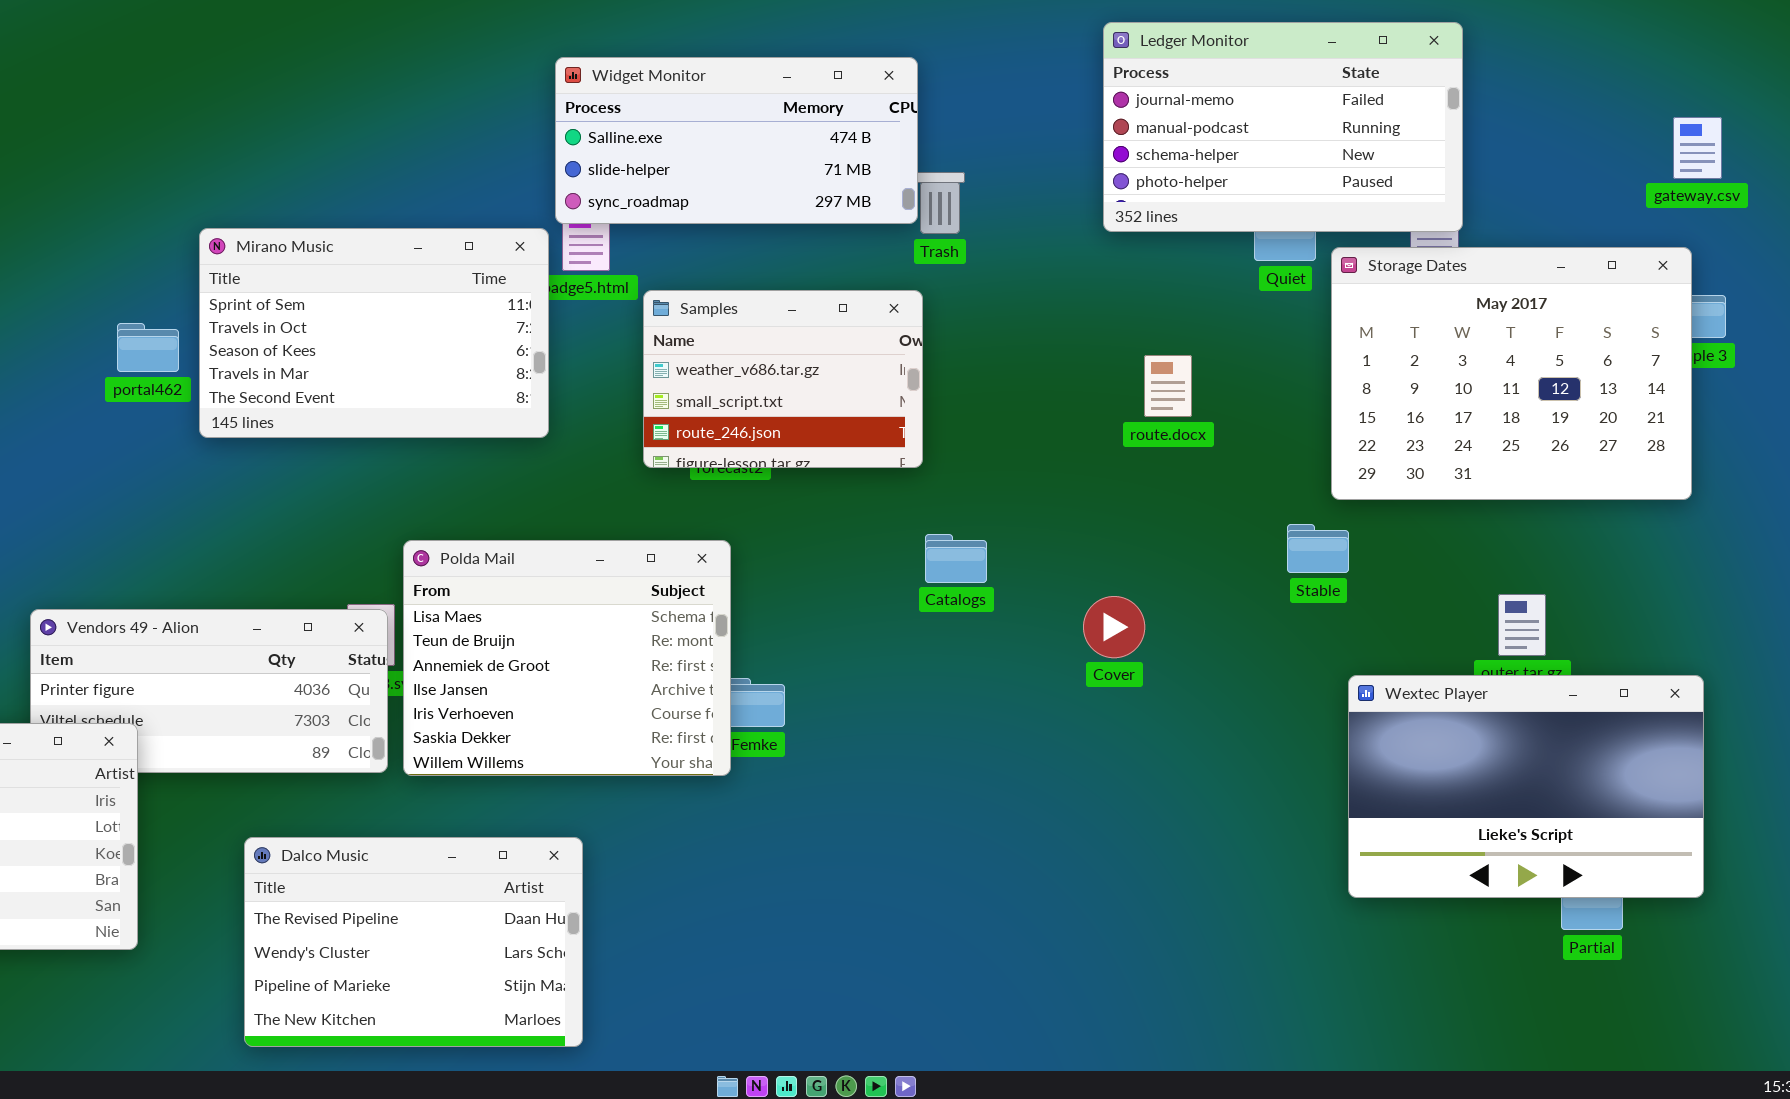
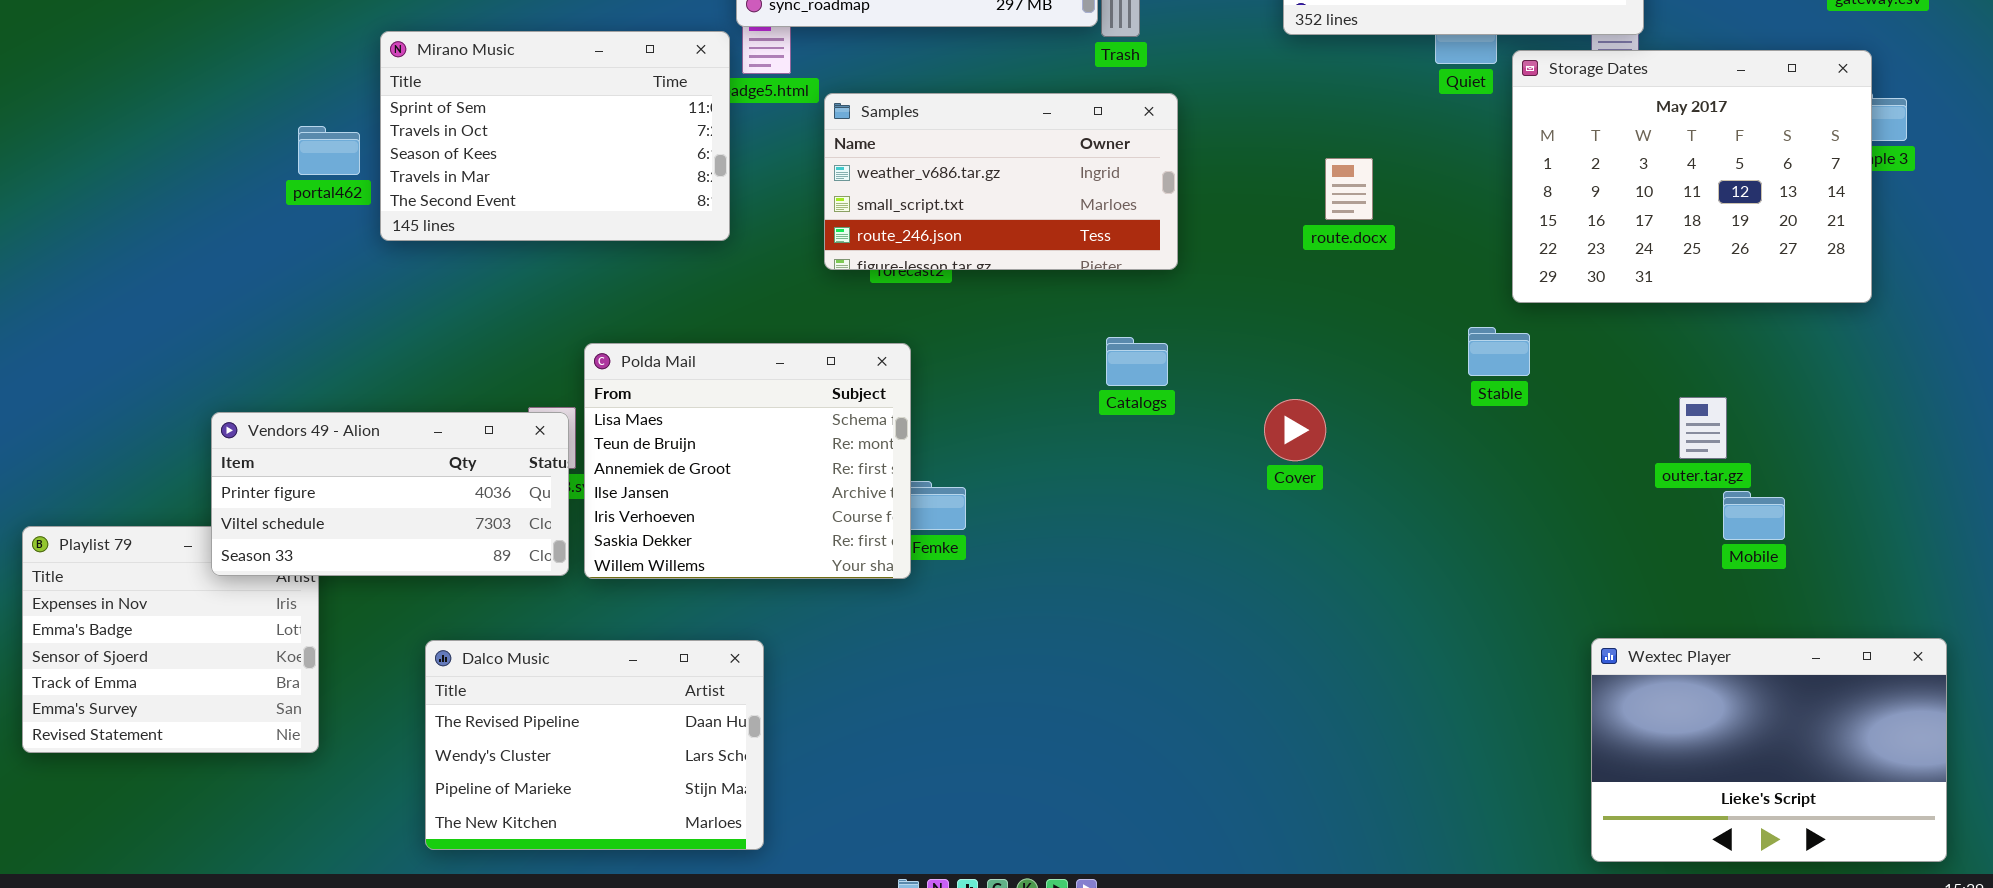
Samples: [643,290,923,468] -> [824,93,1178,270], resized
Vendors 49 - Alion: [30,609,388,773] -> [211,412,569,576], raised
Wextec Player: [1348,675,1704,898] -> [1591,638,1947,862], moved

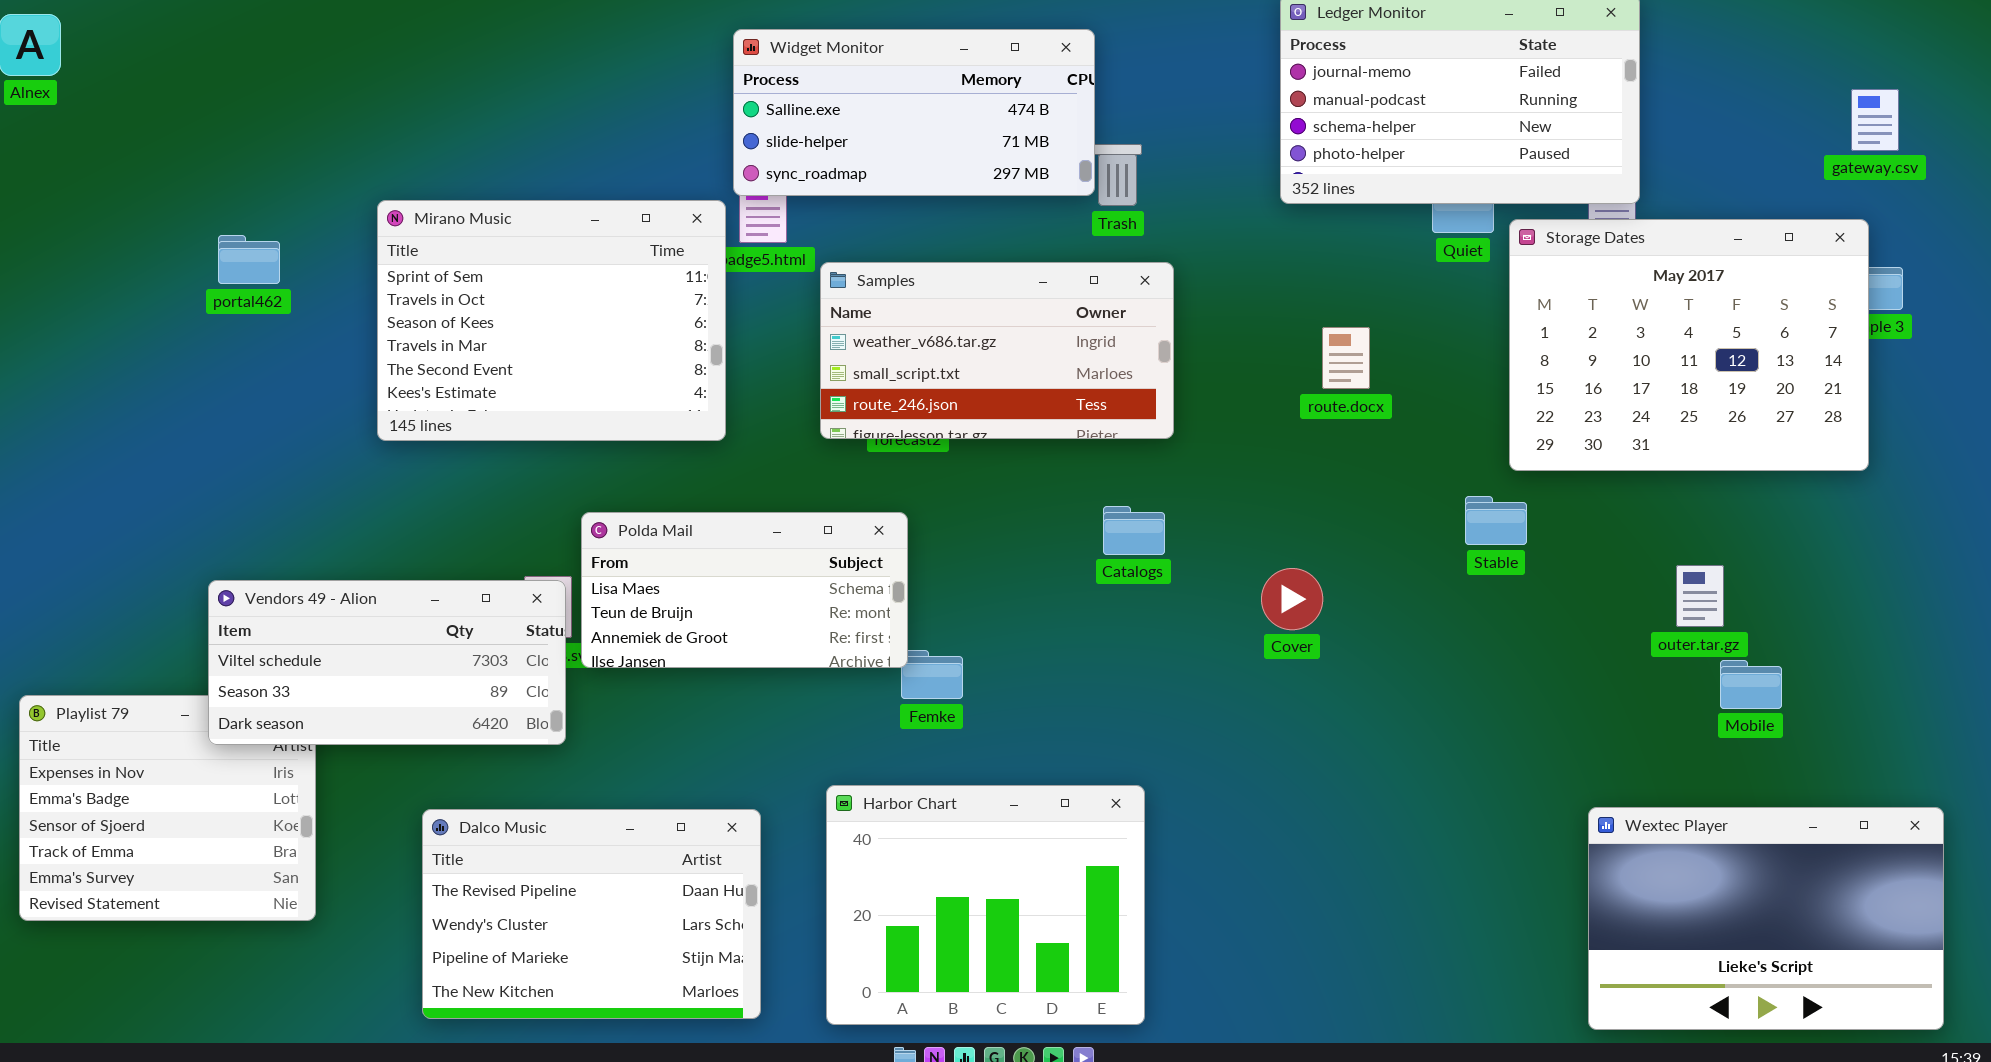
Mirano Music: [380,31,730,241] -> [377,200,726,441], resized
portal462: [298,126,360,175] -> [218,235,280,284], moved
Polda Mail: [584,343,911,579] -> [581,512,908,668], resized
Vendors 49 - Alion: [211,412,569,576] -> [208,580,566,745], scrolled down 1 row
Harbor Chart: none -> [826,785,1145,1025], opened

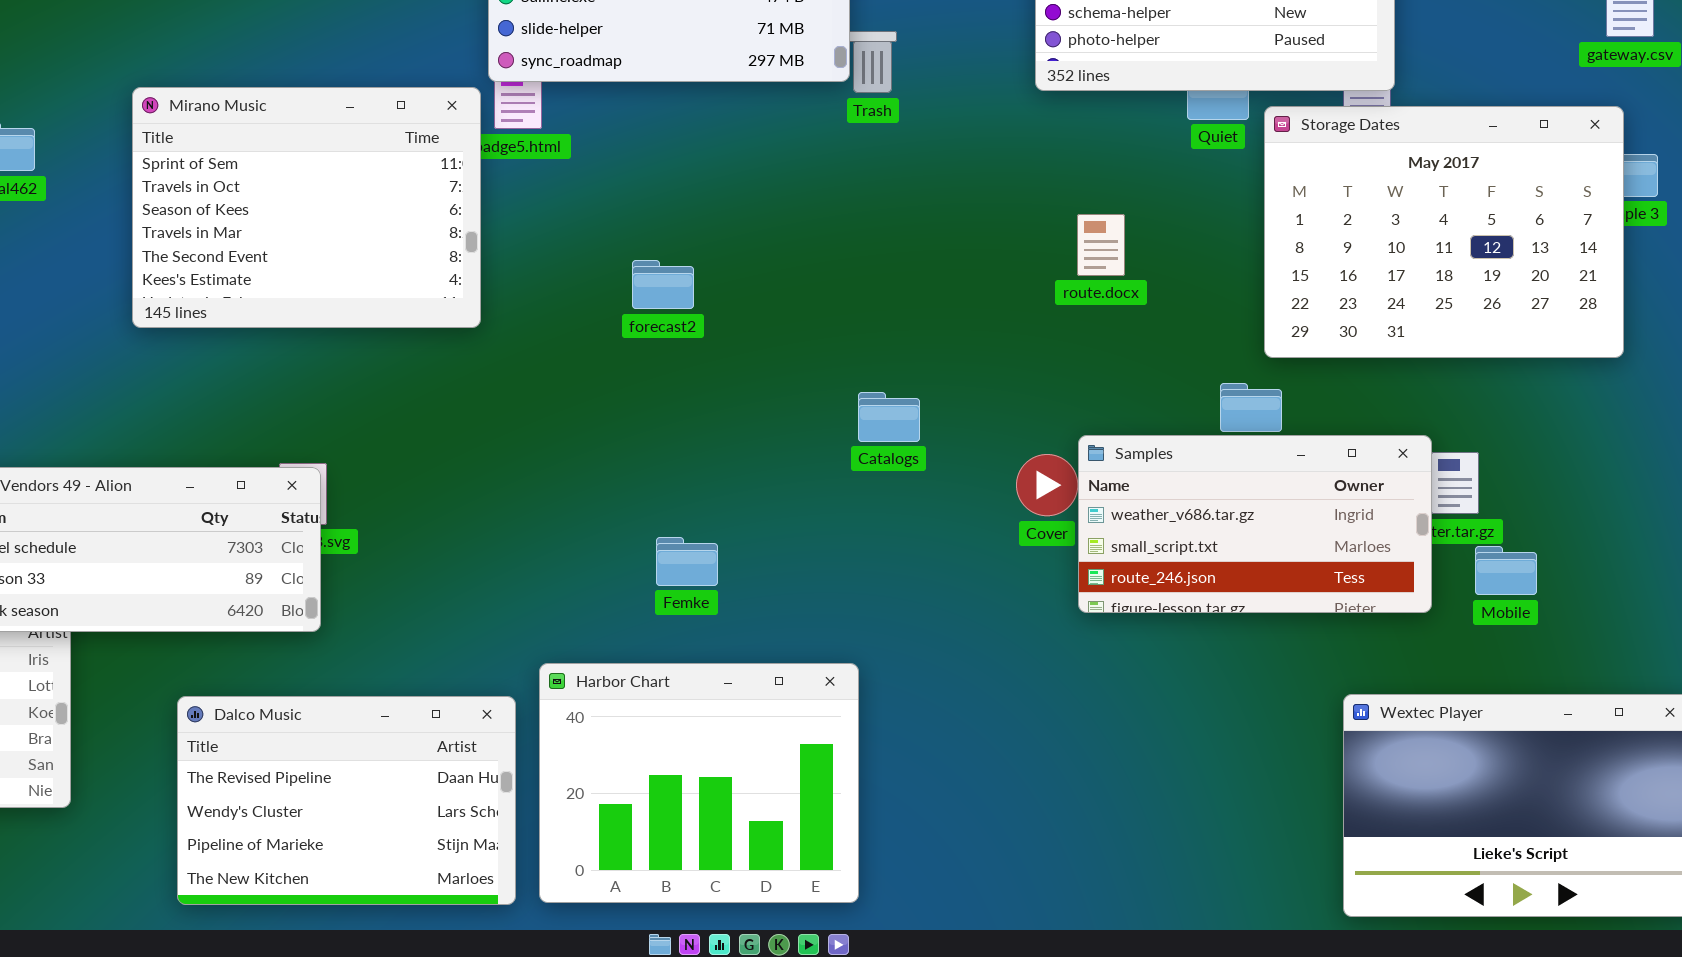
Samples: [820,262,1174,439] -> [1078,435,1432,613], moved
Polda Mail: [581,512,908,668] -> none, closed
Harbor Chart: [826,785,1145,1025] -> [539,663,859,903], moved

